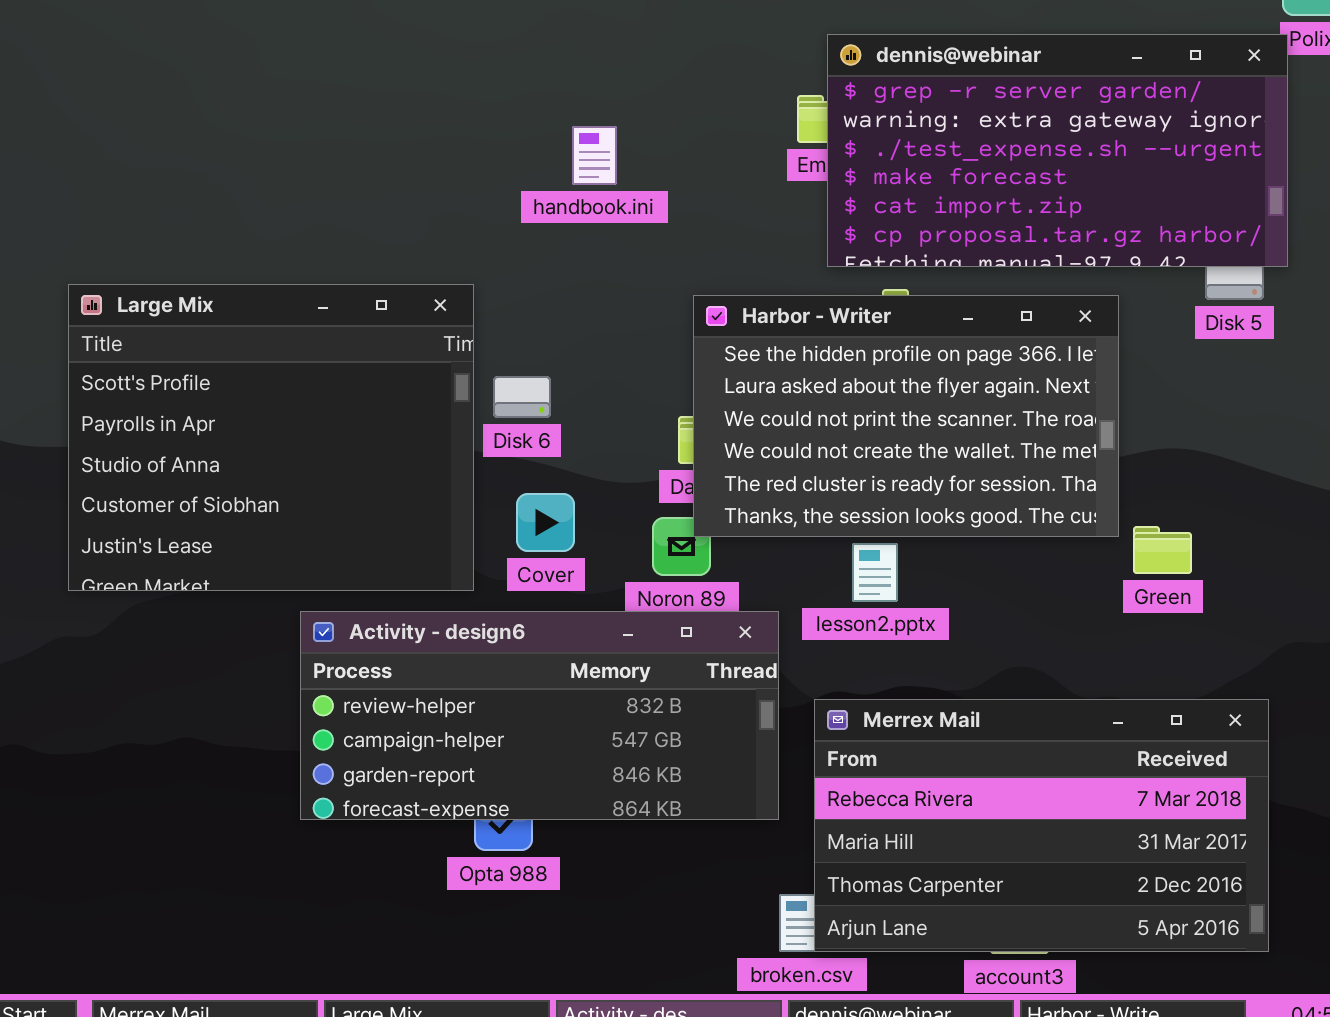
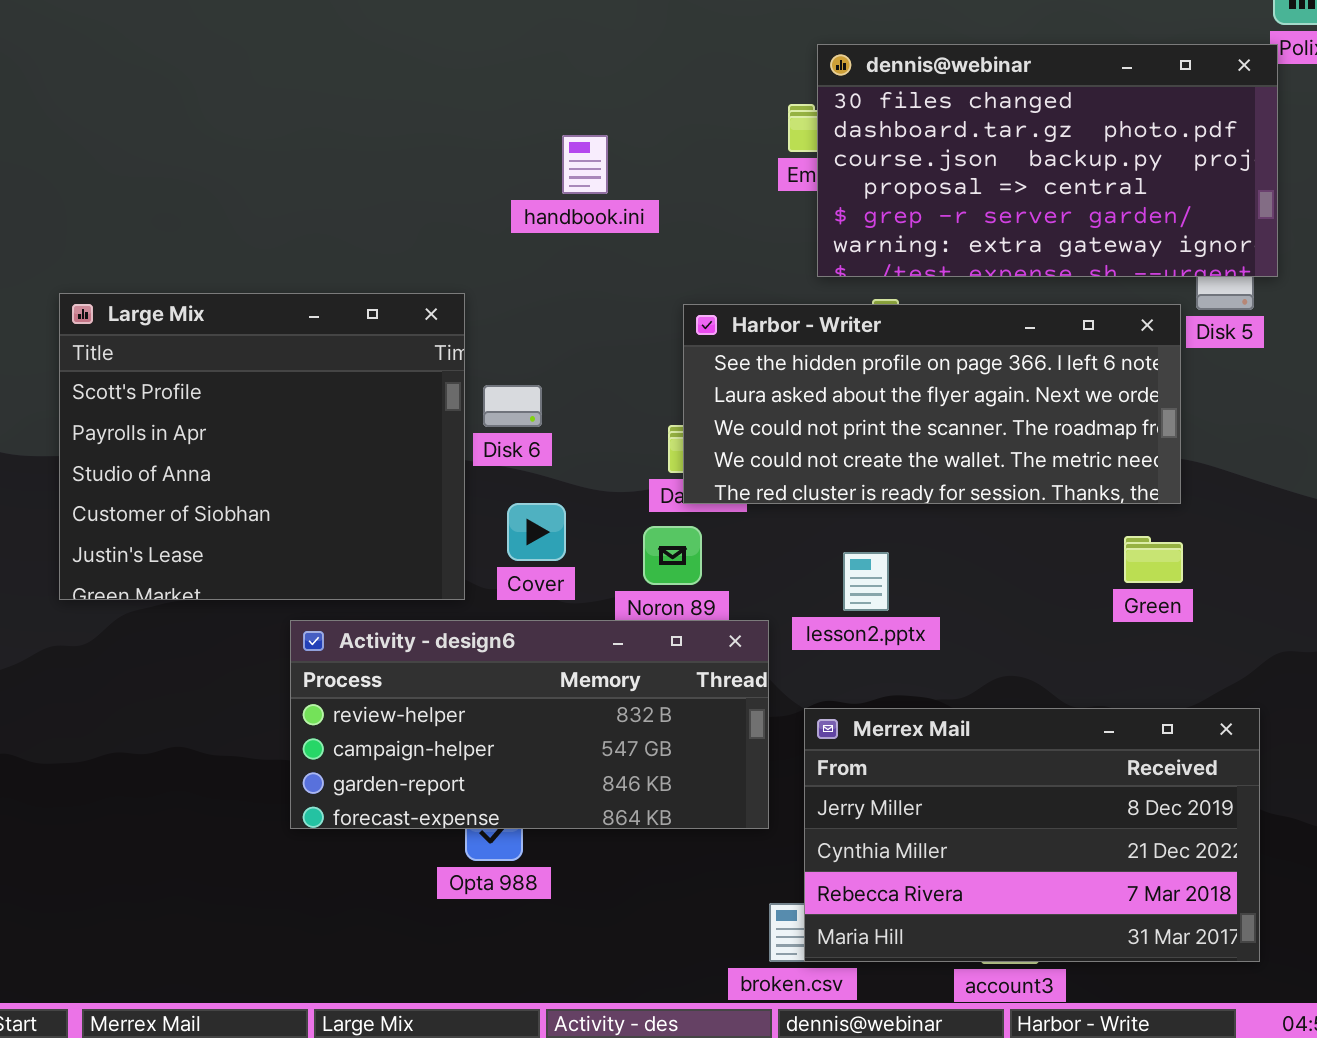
dennis@webinar: [827,34,1288,267] -> [817,44,1278,277], scrolled up 4 rows
Harbor - Writer: [693,295,1119,537] -> [683,304,1181,504], resized
Merrex Mail: [814,699,1269,952] -> [804,708,1260,962], scrolled up 2 rows

